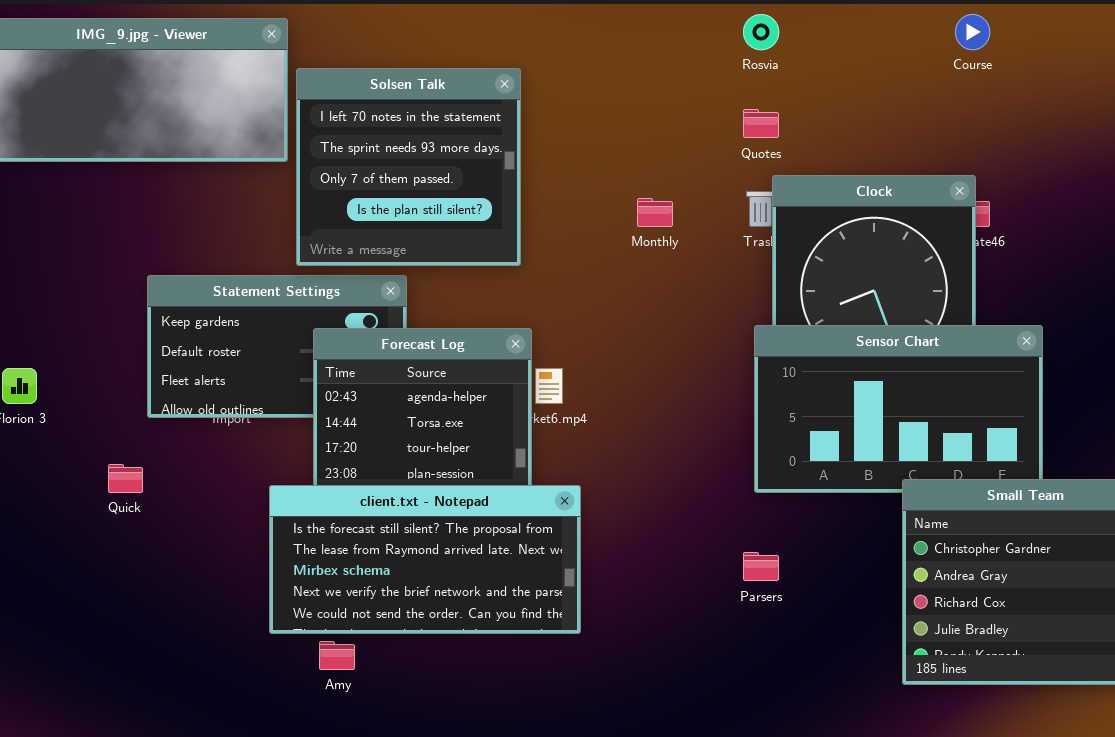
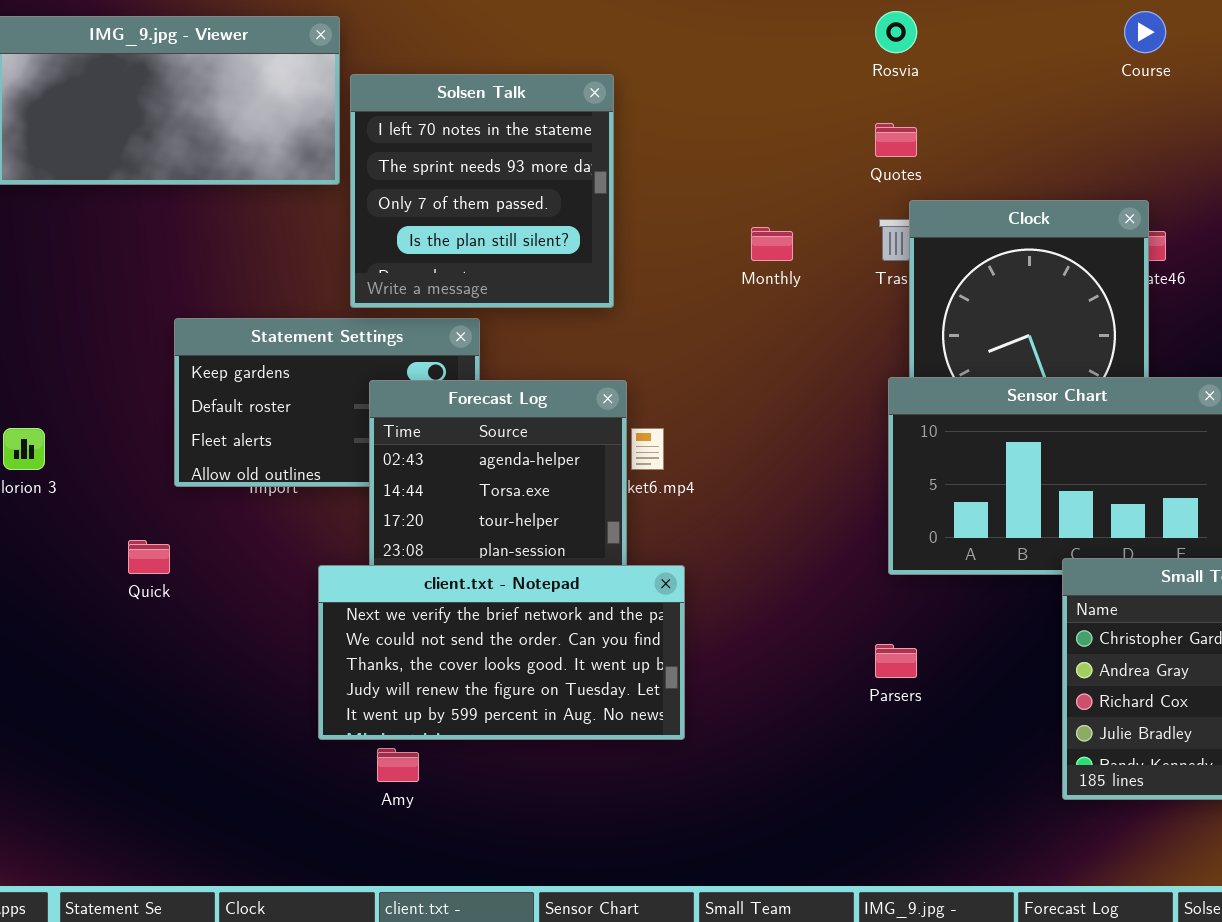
client.txt - Notepad: [269,485,581,634] -> [318,565,685,740], scrolled down 3 rows

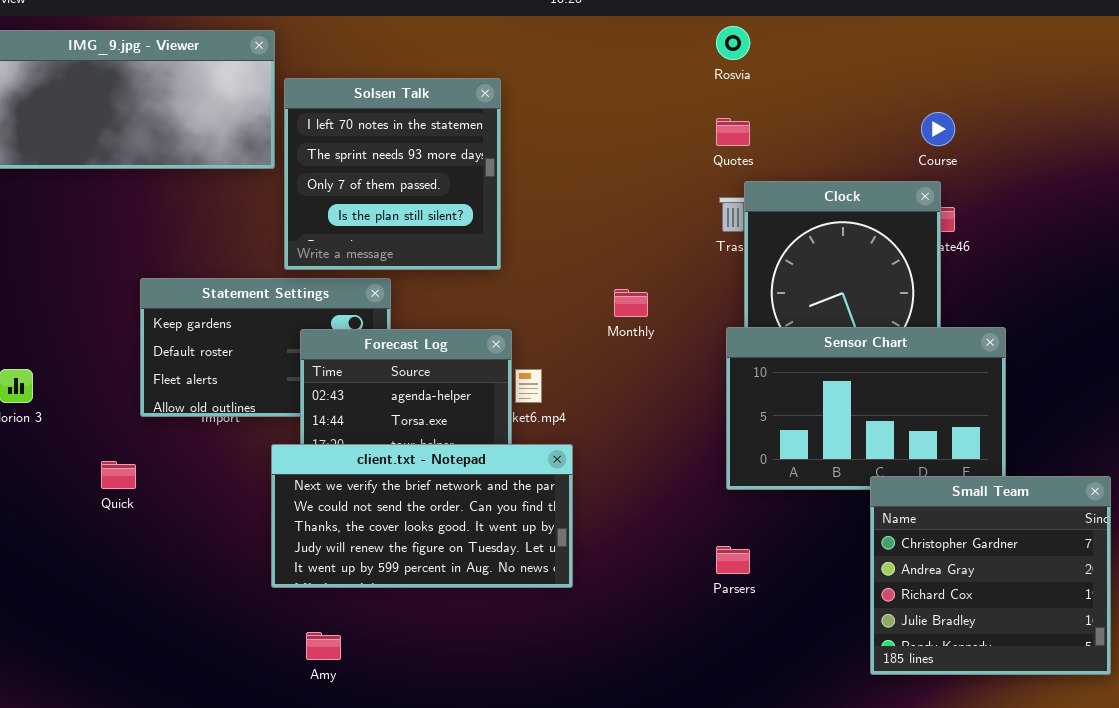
Course: [1124,11,1166,53] -> [921,112,955,146], moved
Monthly: [751,227,793,261] -> [614,289,648,317], moved
client.txt - Notepad: [318,565,685,740] -> [271,444,573,588], moved

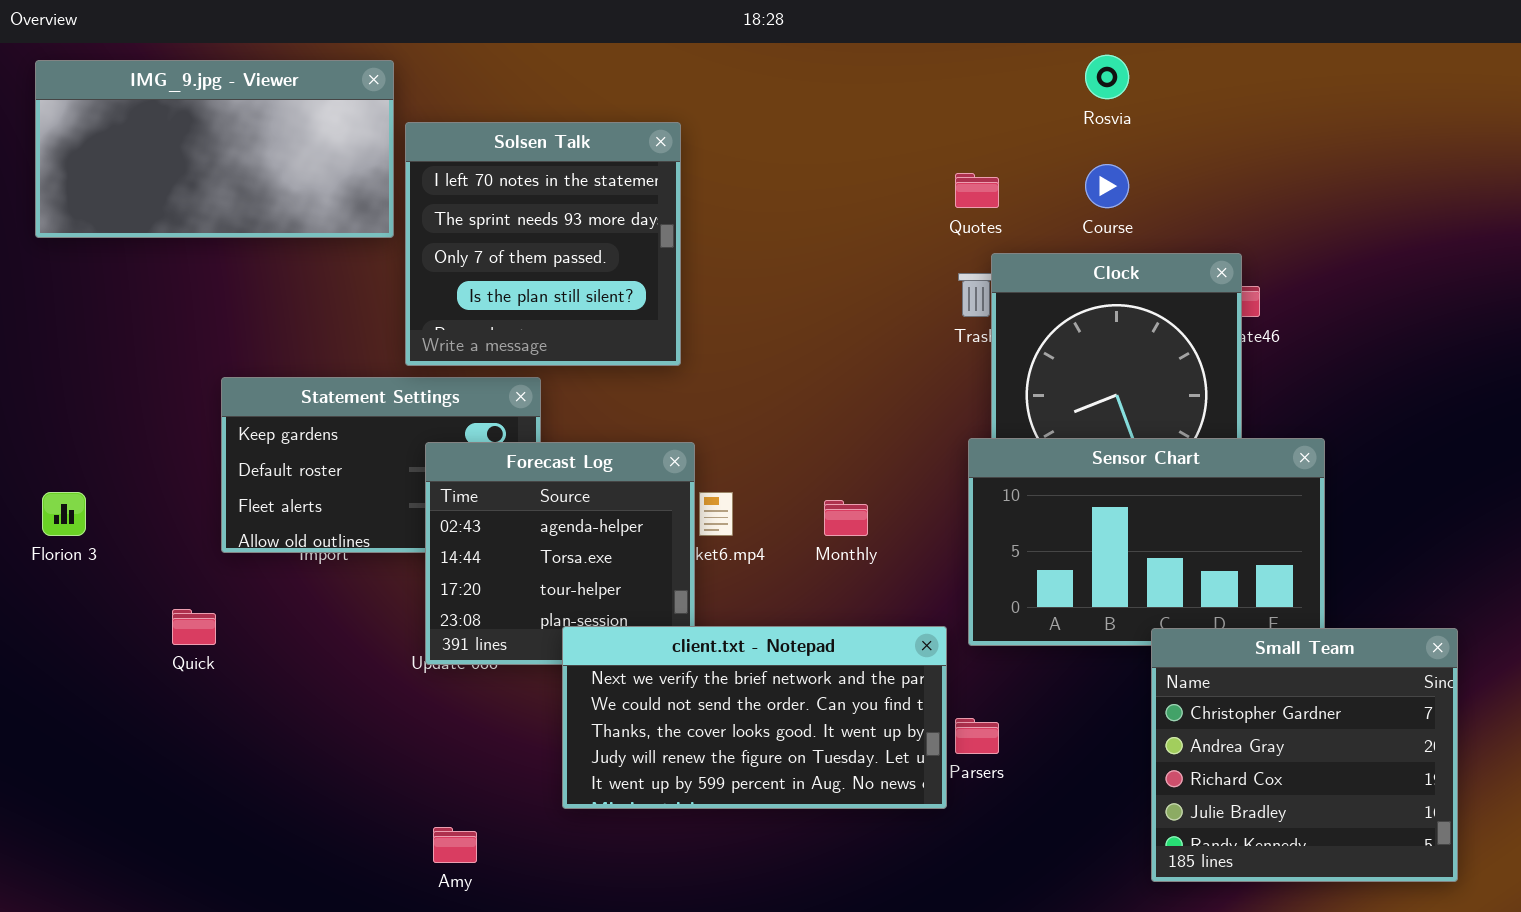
Rosvia: [716,26,750,60] -> [1085,55,1129,99], moved
Course: [921,112,955,146] -> [1085,164,1129,208], moved
Monthly: [614,289,648,317] -> [824,500,868,536], moved
client.txt - Notepad: [271,444,573,588] -> [562,626,947,809], moved

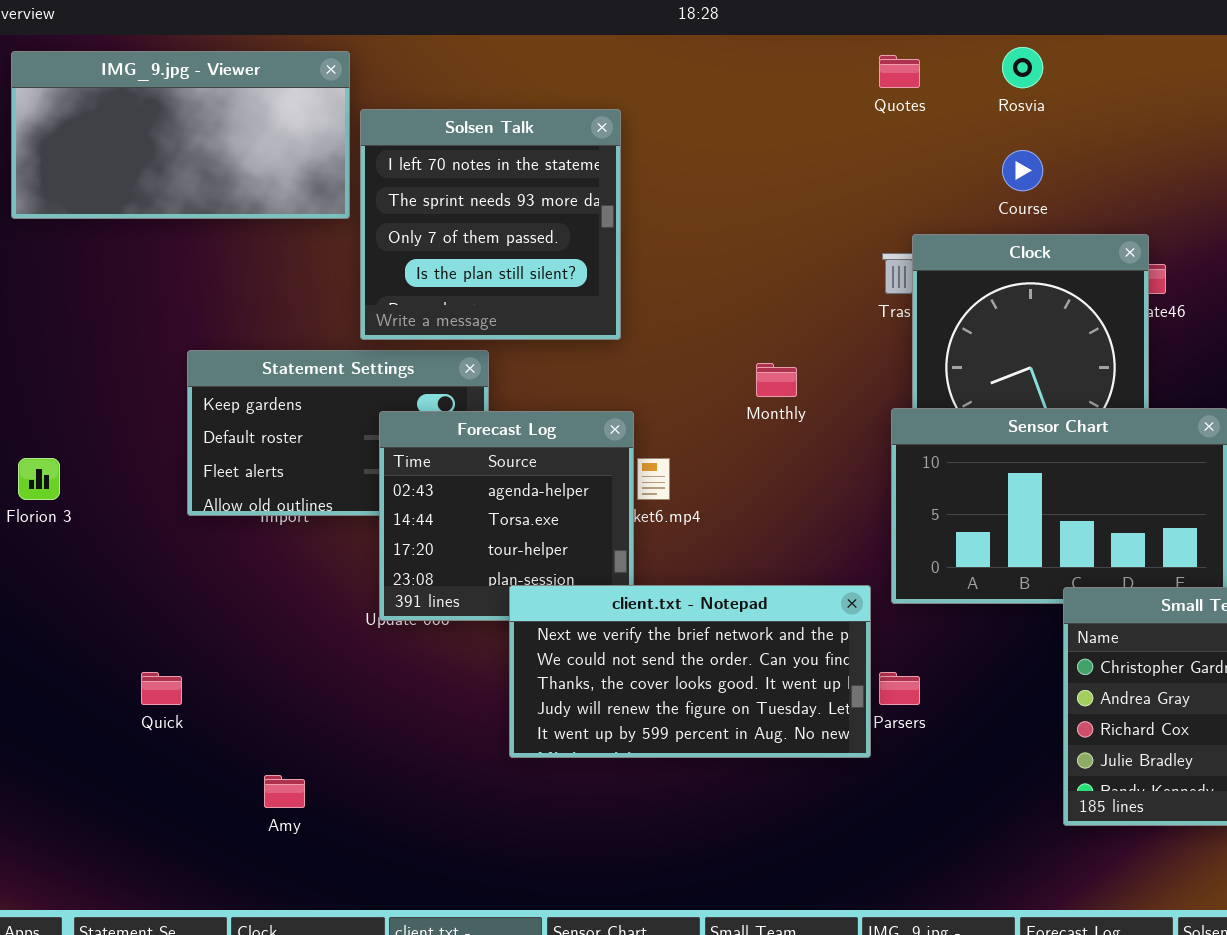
Quotes: [955,173,999,208] -> [879,55,920,88], moved
Monthly: [824,500,868,536] -> [756,363,797,397], moved
Quick: [172,609,216,645] -> [141,672,182,705], moved
Amy: [433,827,477,863] -> [264,775,305,808], moved

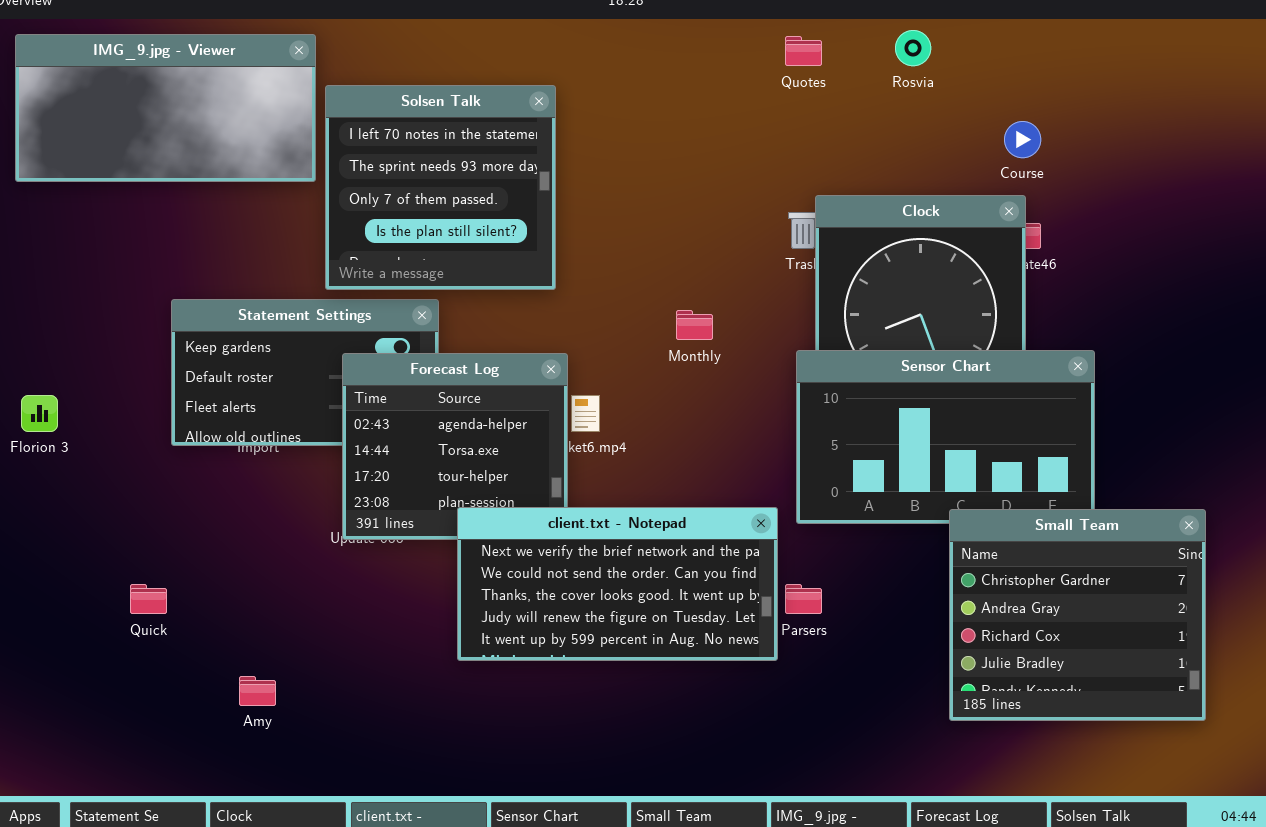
Course: [1002,150,1043,191] -> [1004,121,1041,158], moved

